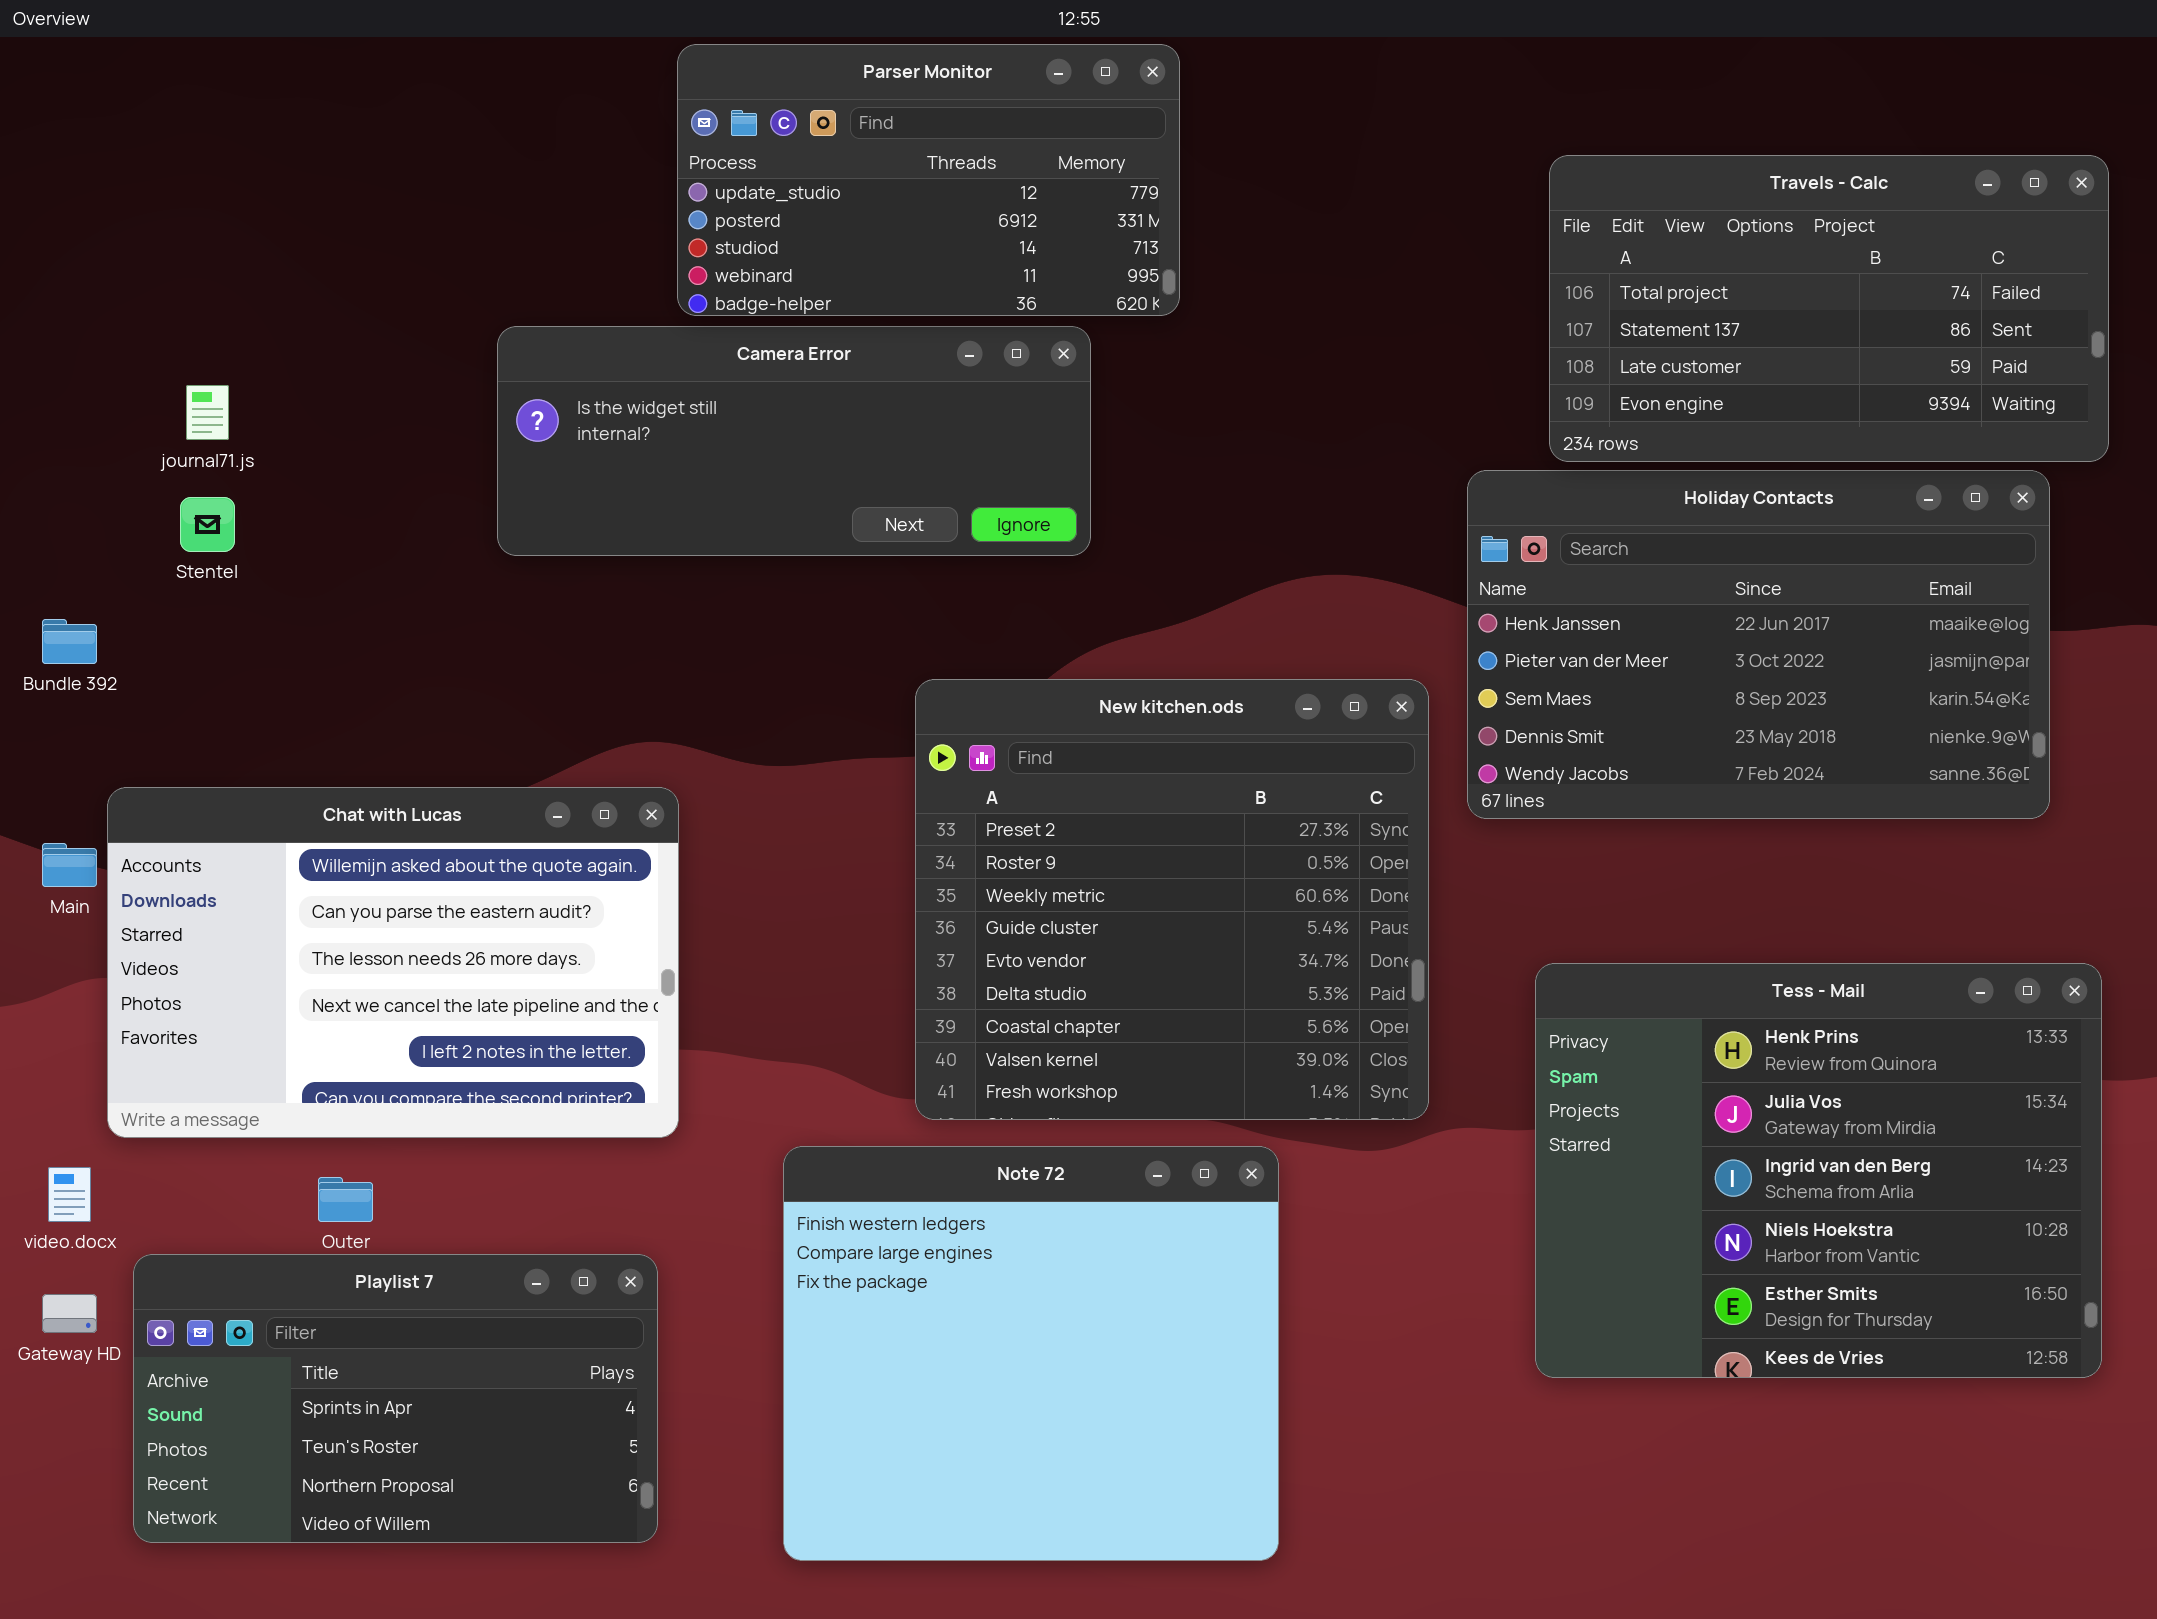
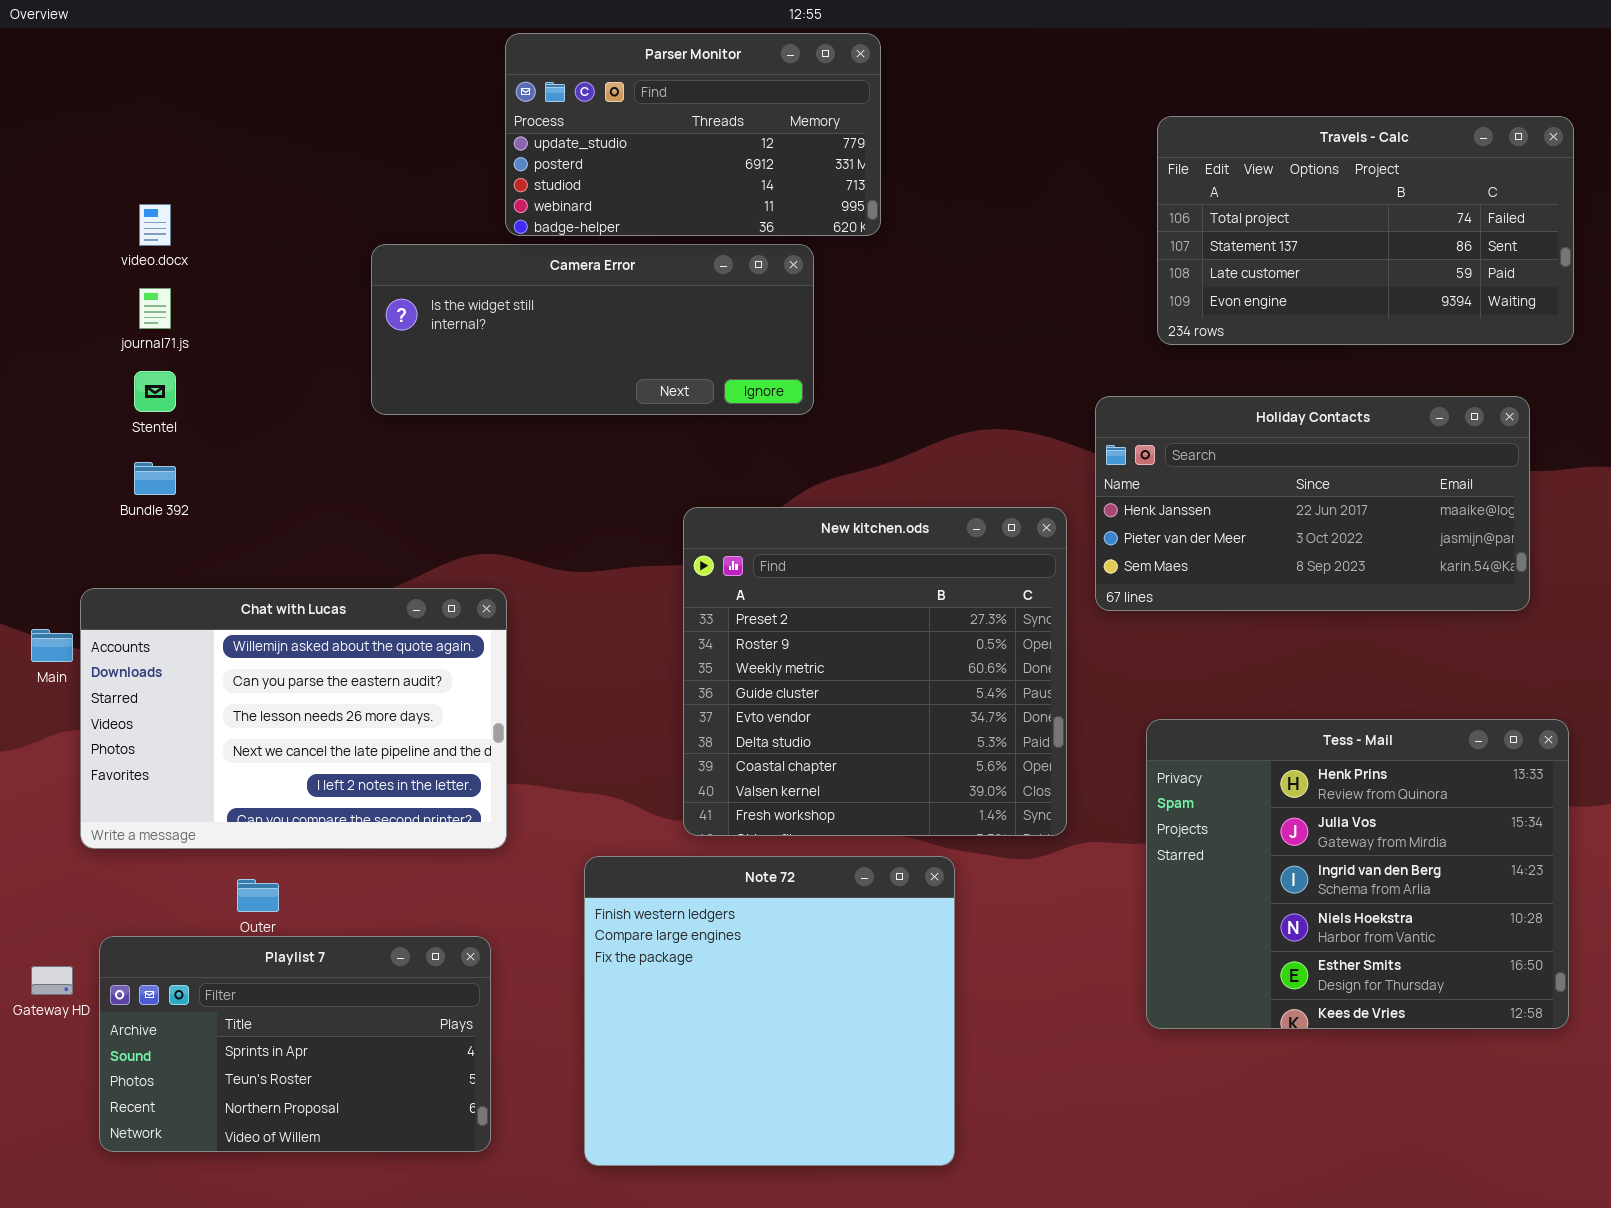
Holiday Contacts: [1467,470,2050,819] -> [1095,396,1530,611], resized
Bundle 392: [42,619,97,664] -> [134,462,176,495], moved
video.docx: [48,1167,91,1222] -> [139,204,171,246], moved

